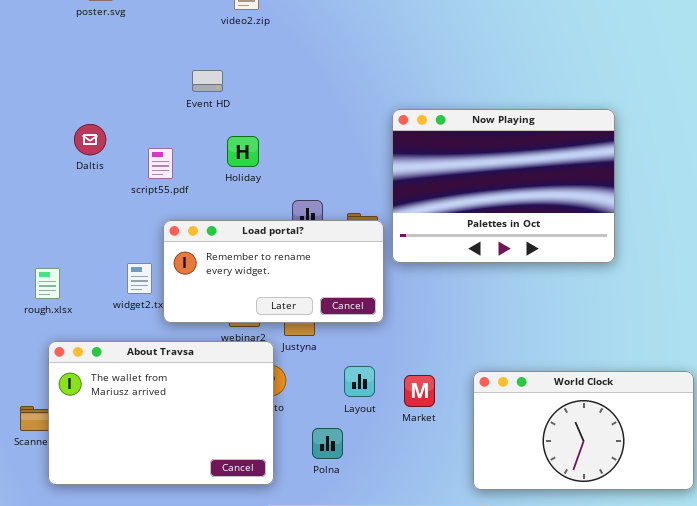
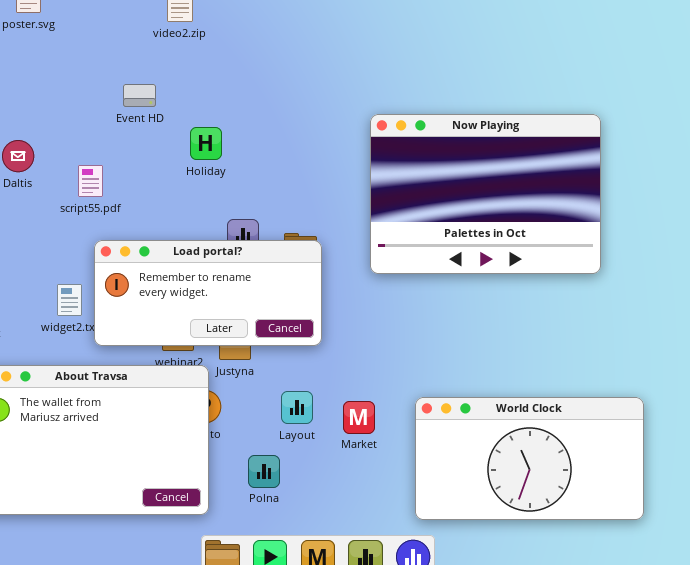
Now Playing: [392,109,615,263] -> [370,114,601,274], moved
Holiday: [227,136,259,167] -> [190,127,222,160], moved

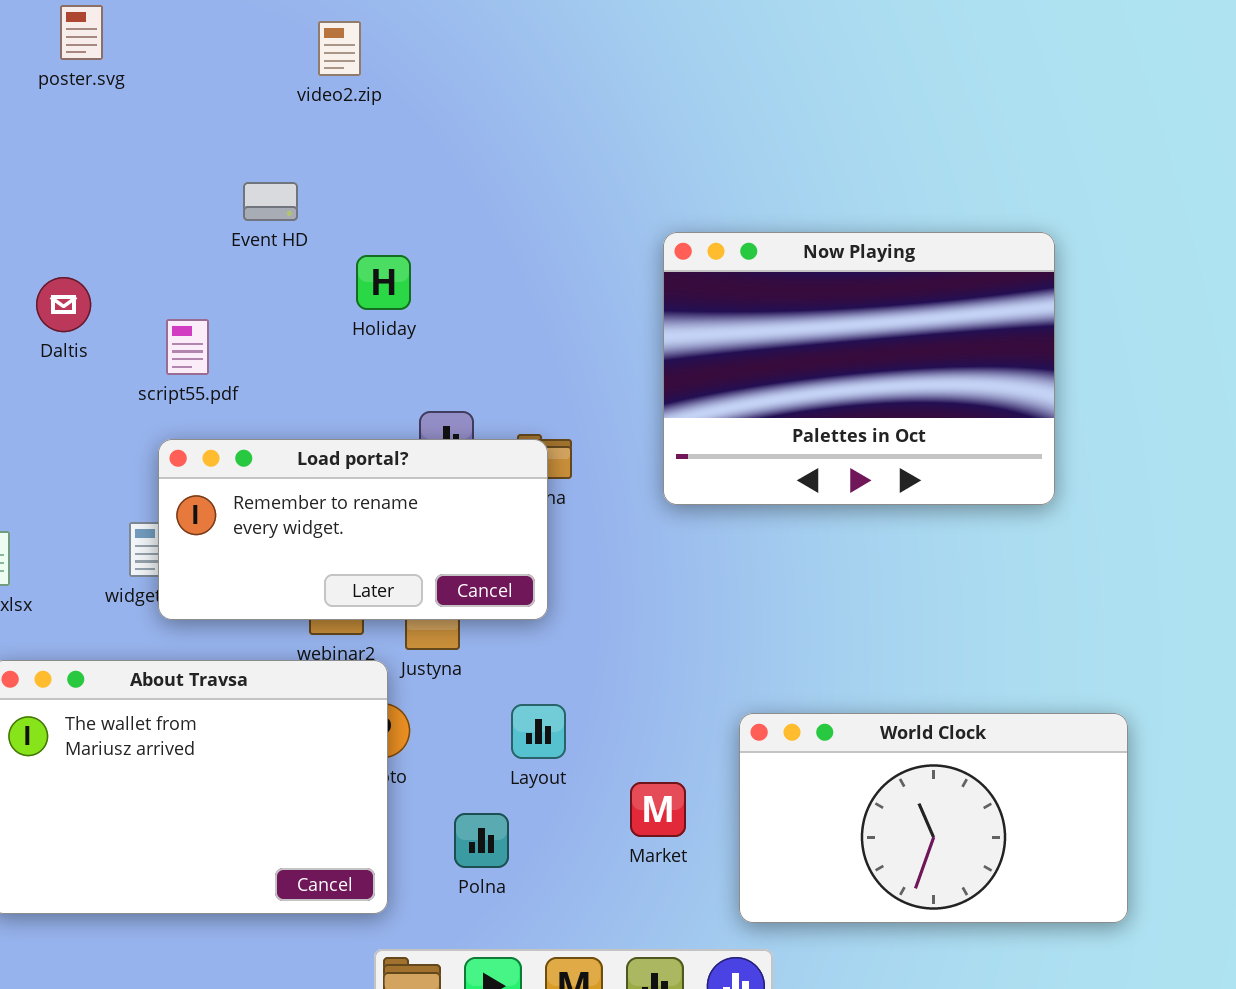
Load portal?: [94,240,322,346] -> [158,439,548,620], moved
Market: [343,401,375,434] -> [630,782,686,837], moved

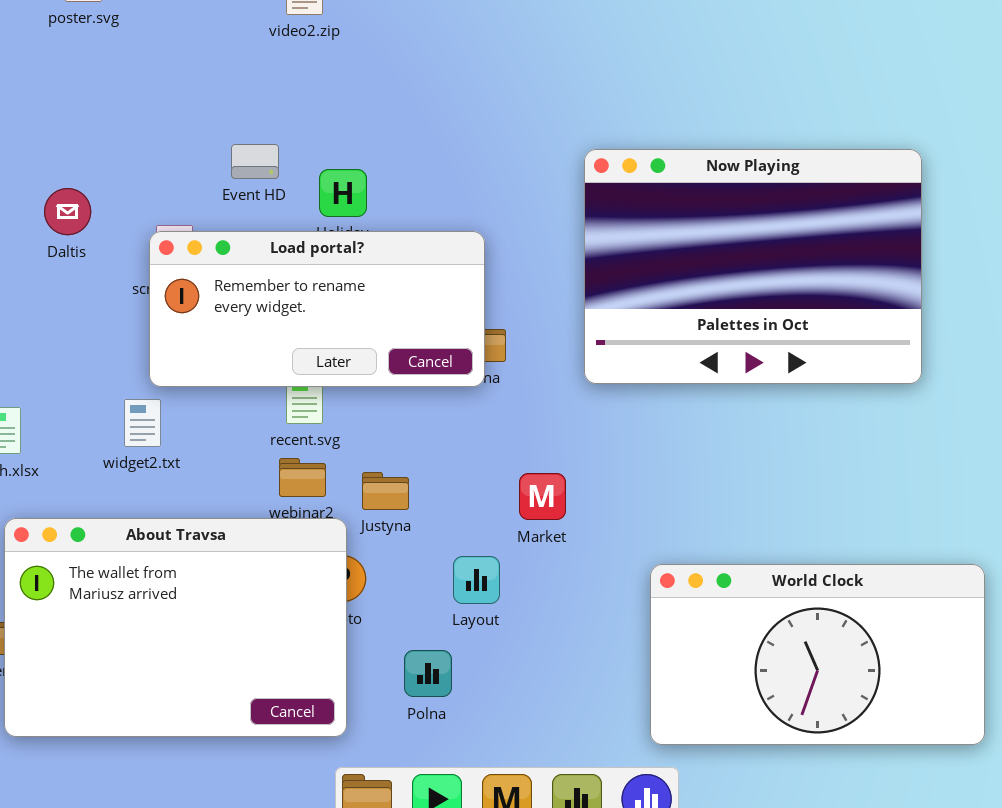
Event HD: [243,182,298,221] -> [231,144,279,179], moved
Load portal?: [158,439,548,620] -> [149,231,485,387], moved
Market: [630,782,686,837] -> [519,473,566,520], moved

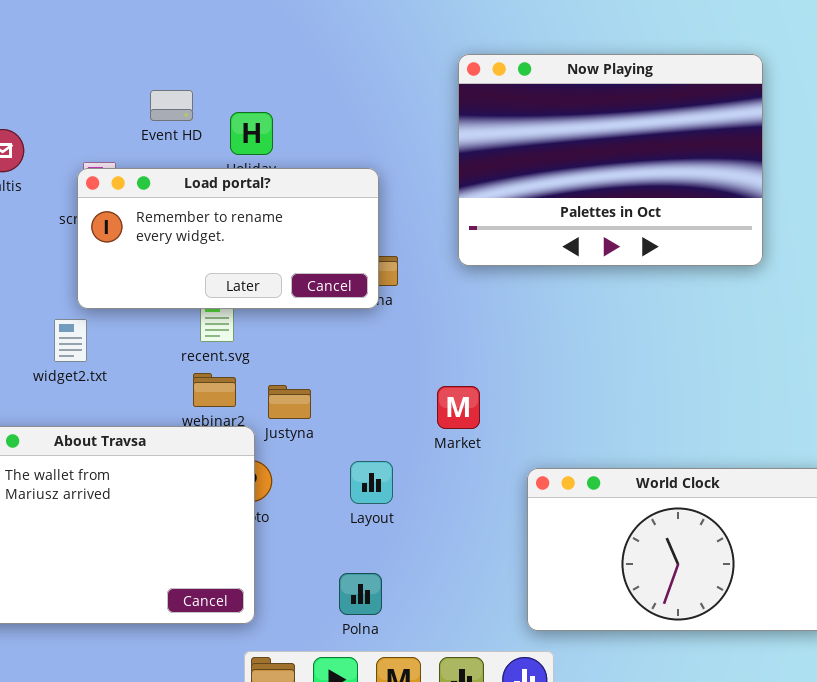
Now Playing: [584,149,922,384] -> [458,54,763,266], moved
Market: [519,473,566,520] -> [437,386,480,429], moved
Polna: [404,650,452,697] -> [339,573,382,615], moved

